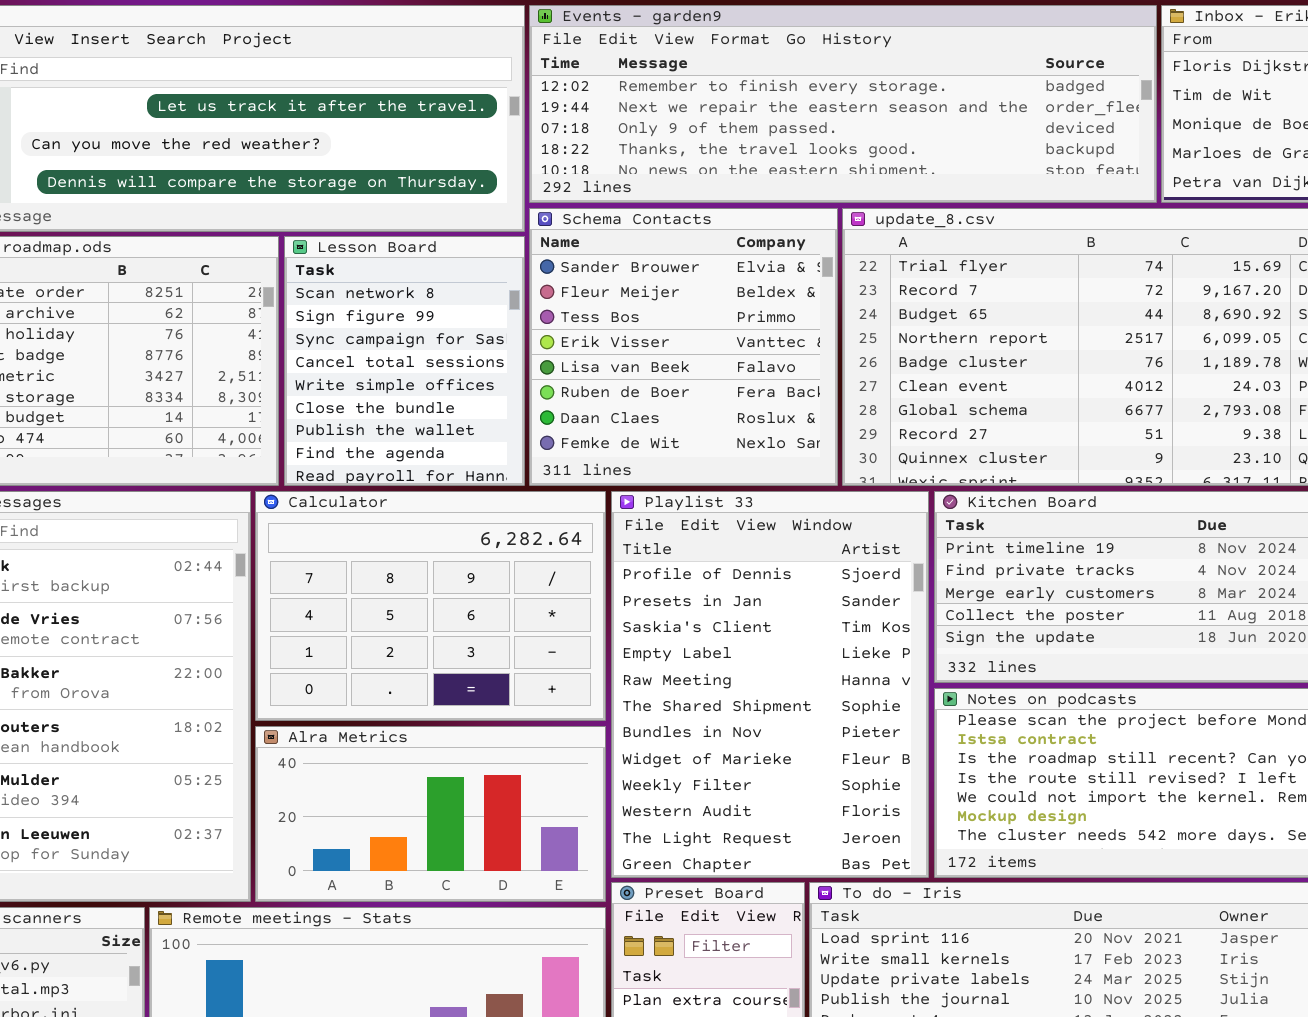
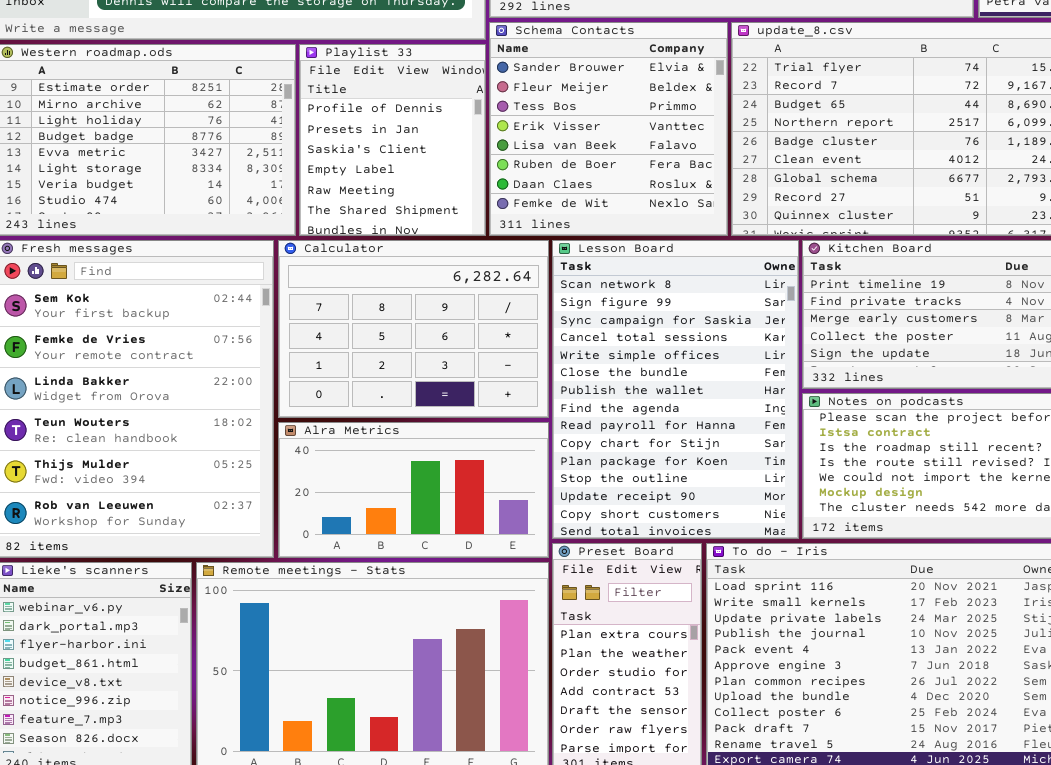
Lesson Board: [284,236,525,486] -> [552,240,799,539], moved, resized
Playlist 33: [611,491,929,878] -> [299,44,486,236], moved, resized

